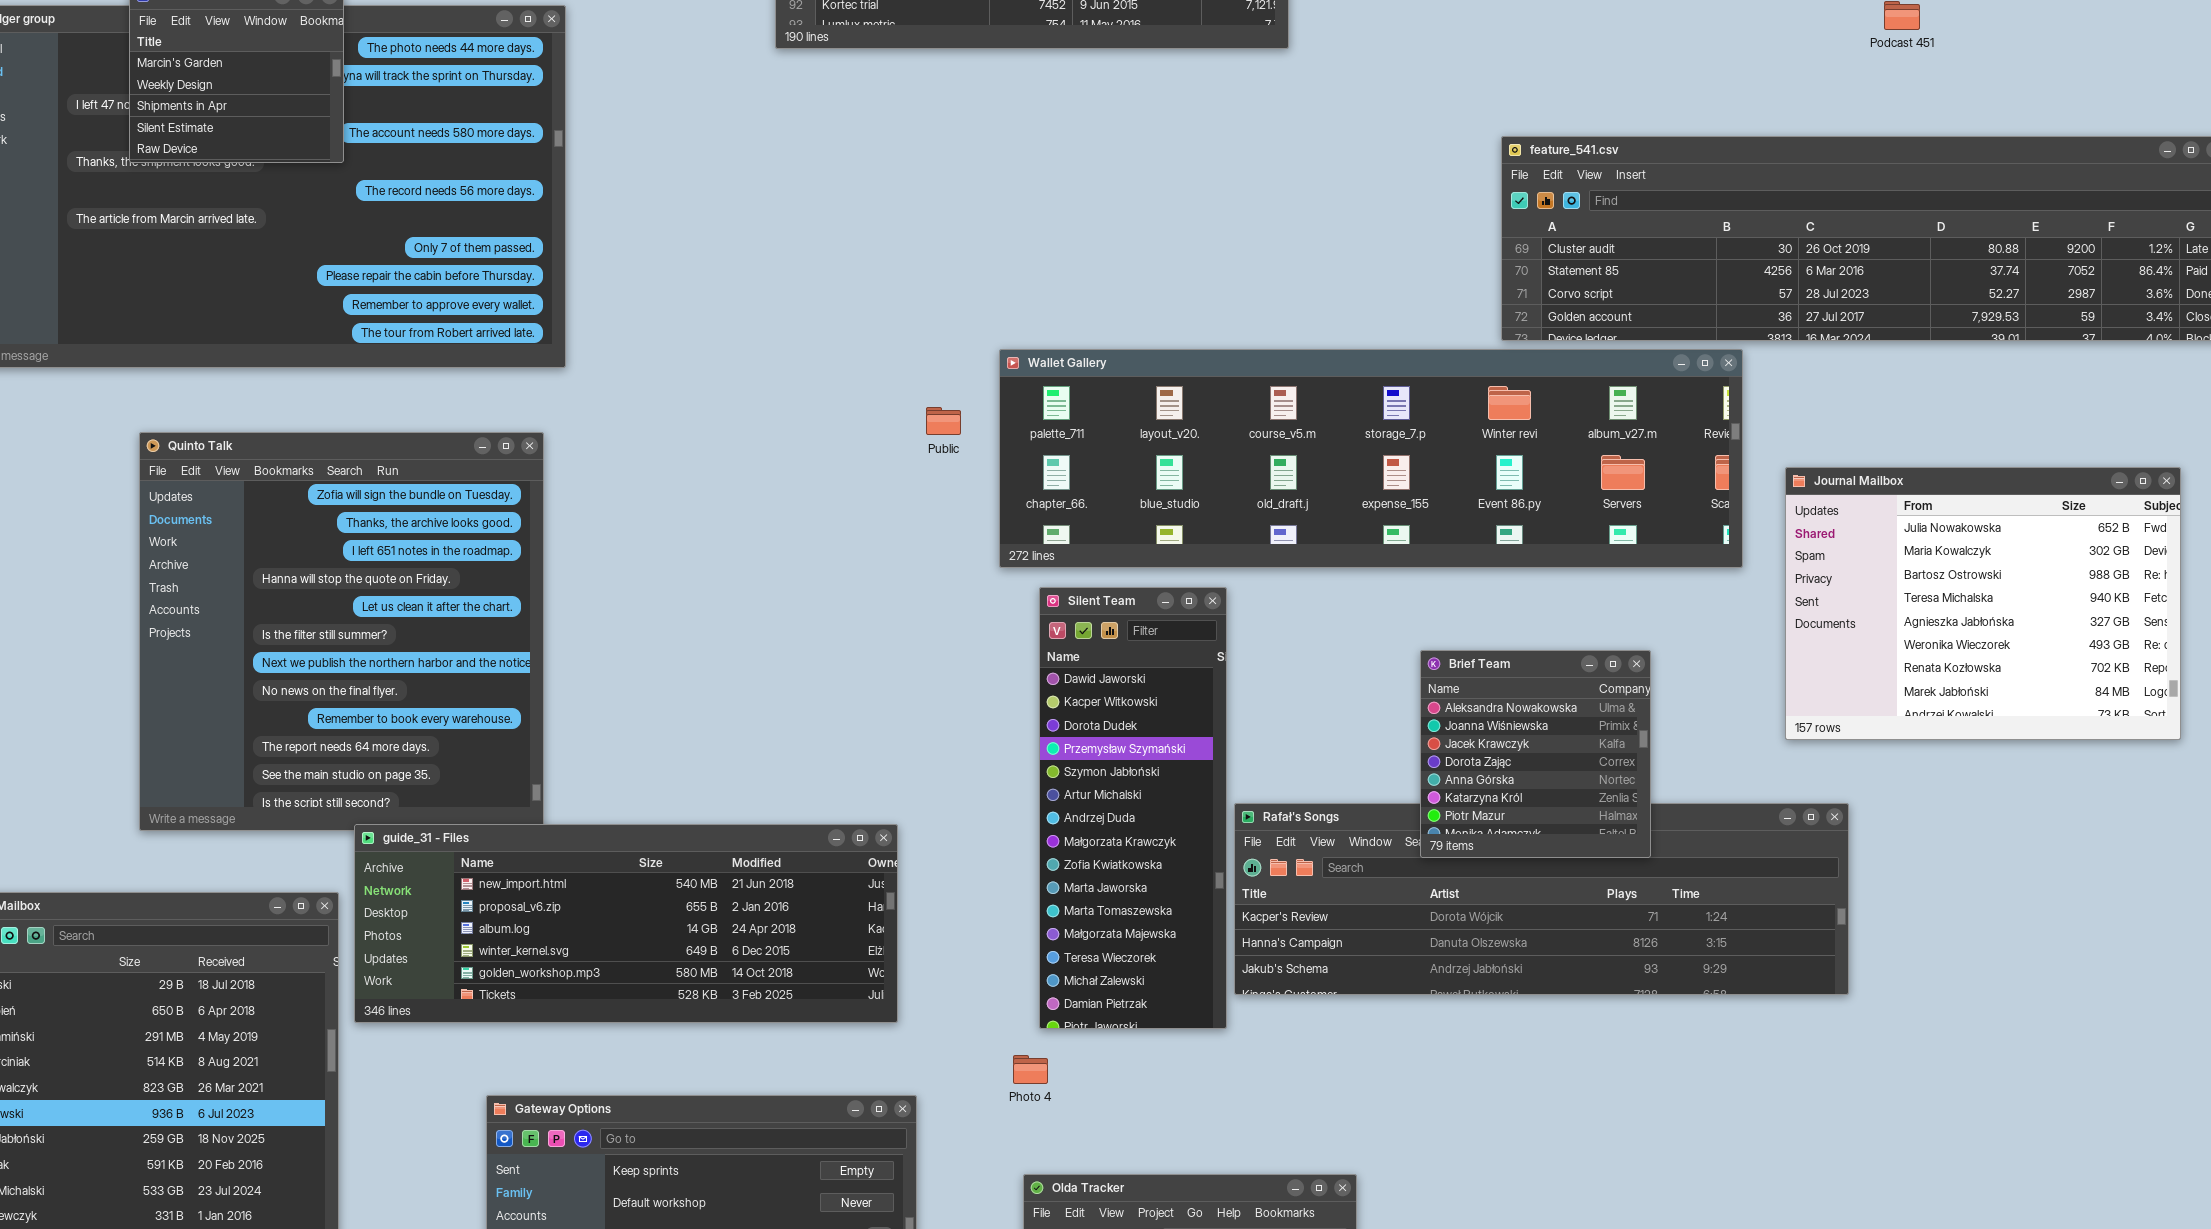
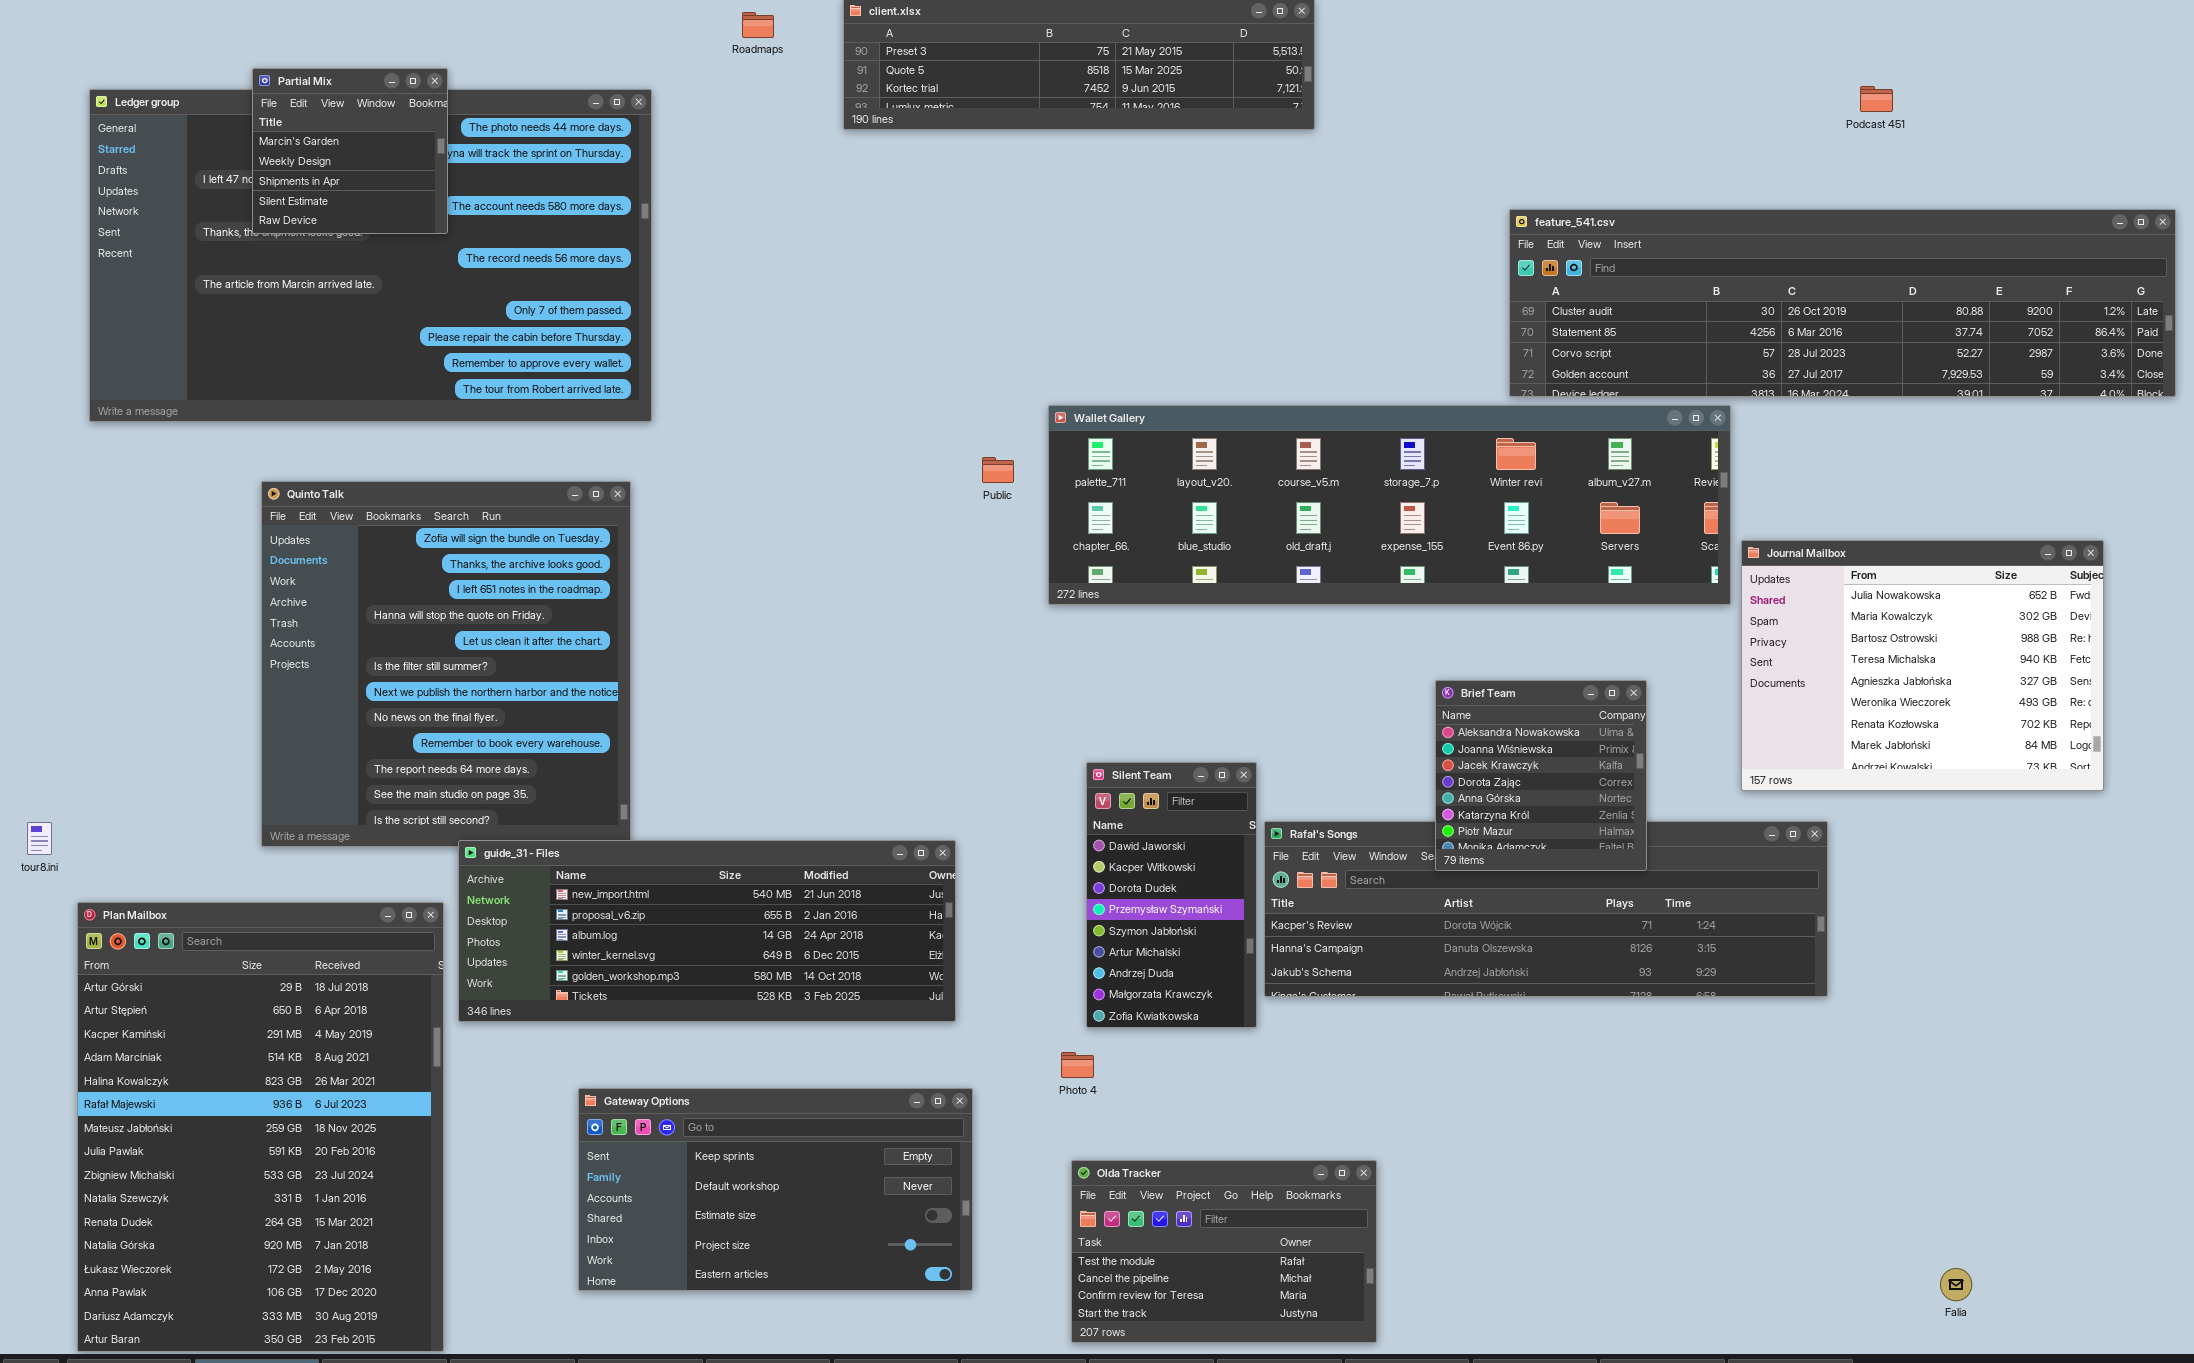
Journal Mailbox: [1785,467,2181,740] -> [1741,540,2104,791], moved
Silent Team: [1039,587,1227,1029] -> [1086,762,1257,1028], resized

